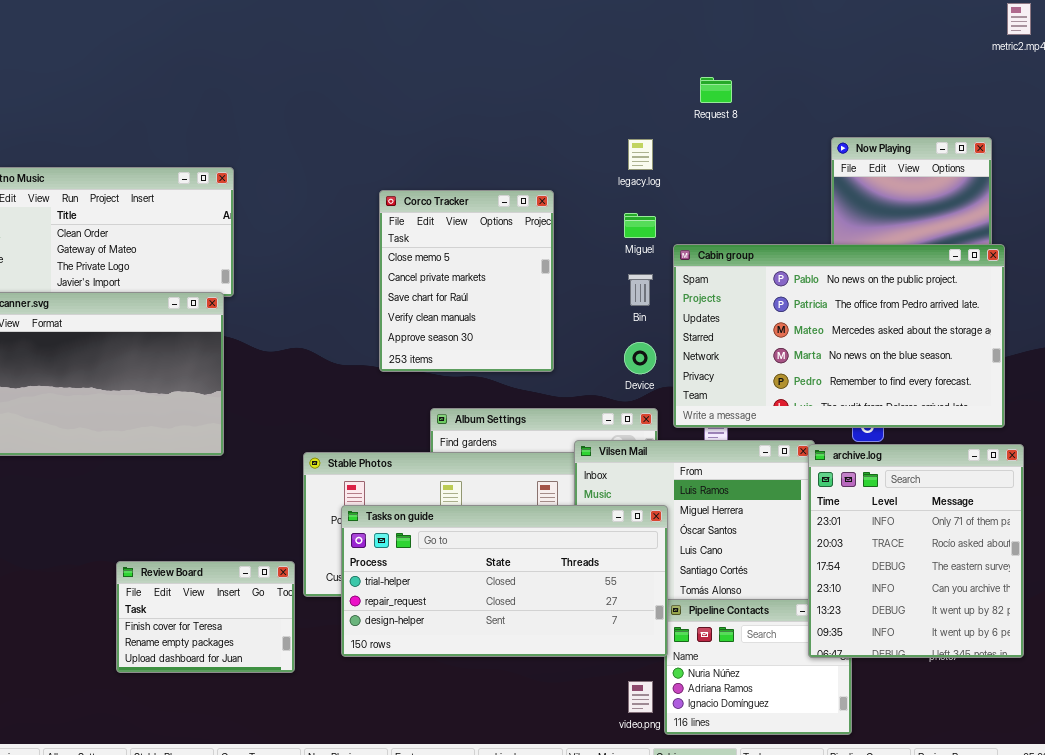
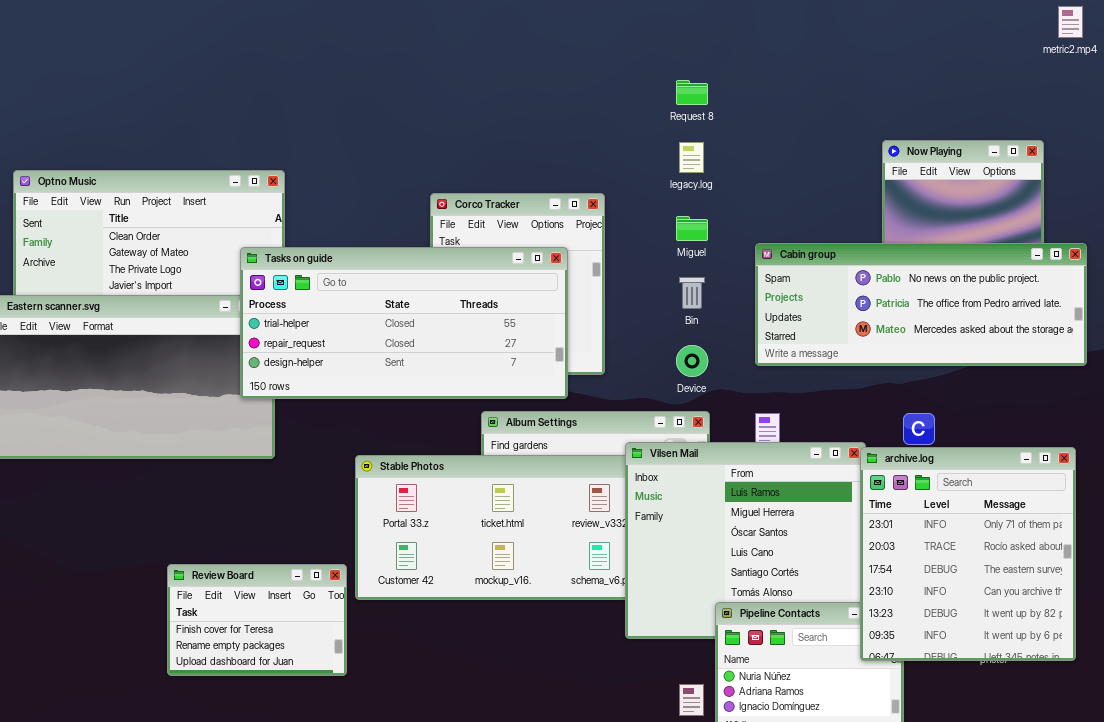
Request 8: [700,77,732,103] -> [676,80,708,105], moved
Cabin group: [673,244,1005,428] -> [755,243,1087,366], moved, resized
Tasks on guide: [341,505,668,657] -> [240,247,568,399], moved

